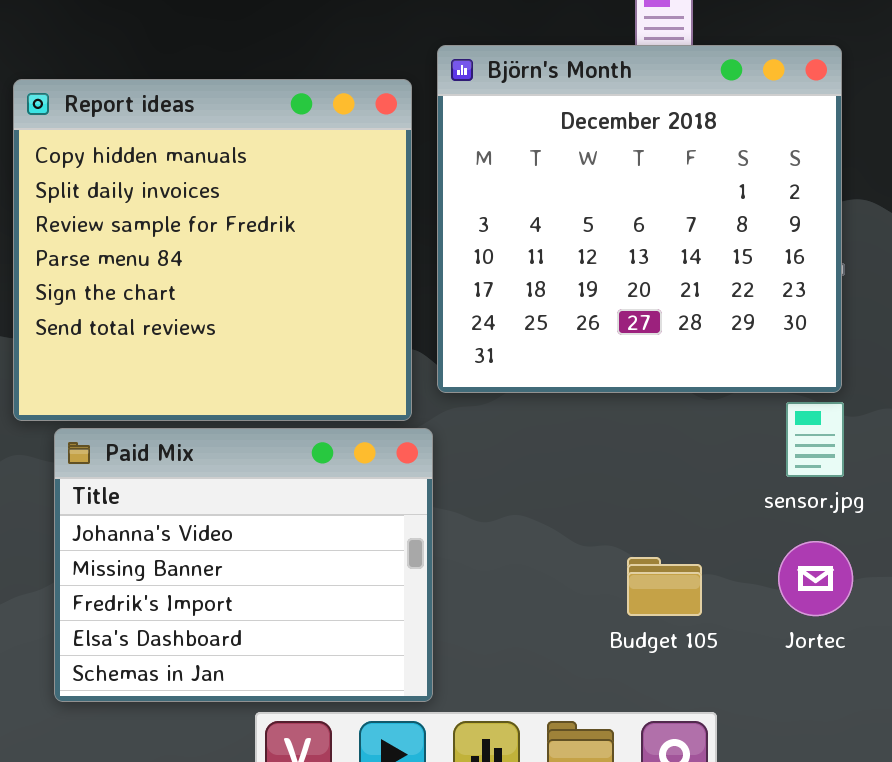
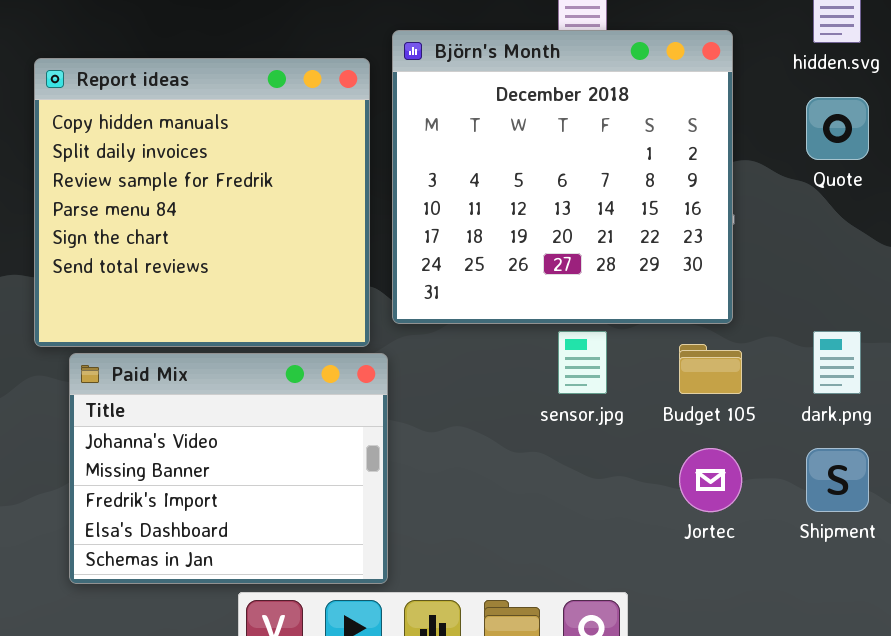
sensor.jpg: [786,402,844,477] -> [558,331,607,394], moved
Budget 105: [627,557,702,616] -> [679,344,742,394], moved

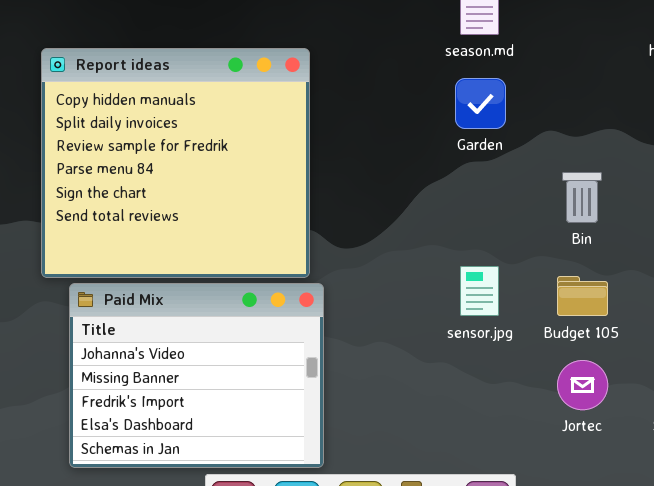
Björn's Month: [392,30,733,324] -> none, closed

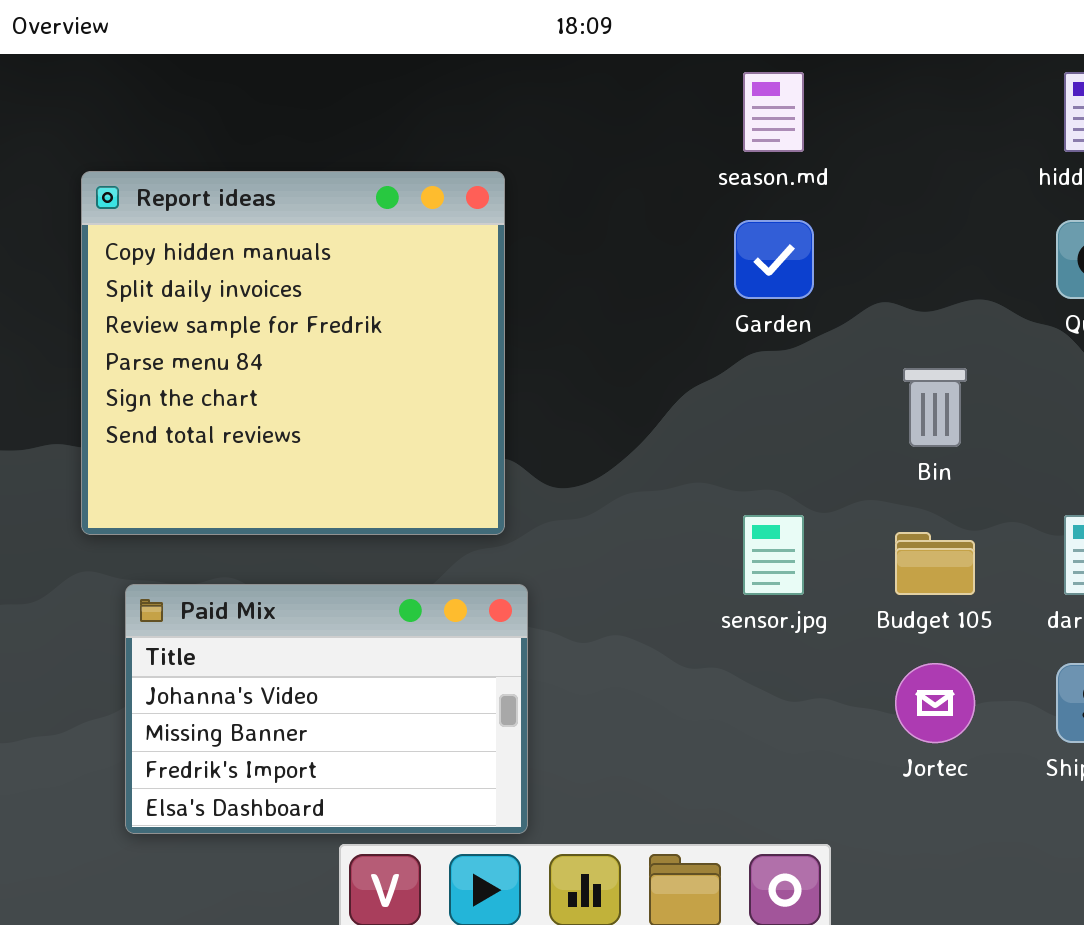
Paid Mix: [69,283,324,468] -> [125,584,528,834], resized

